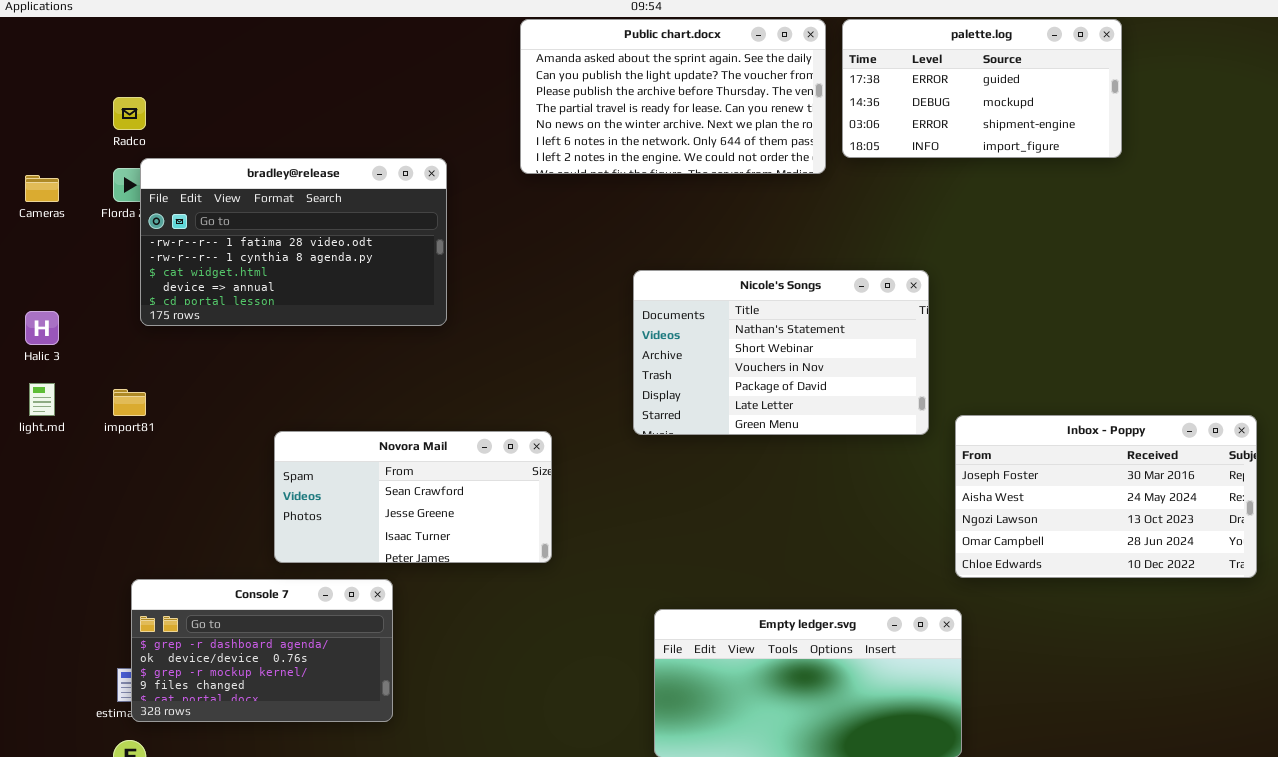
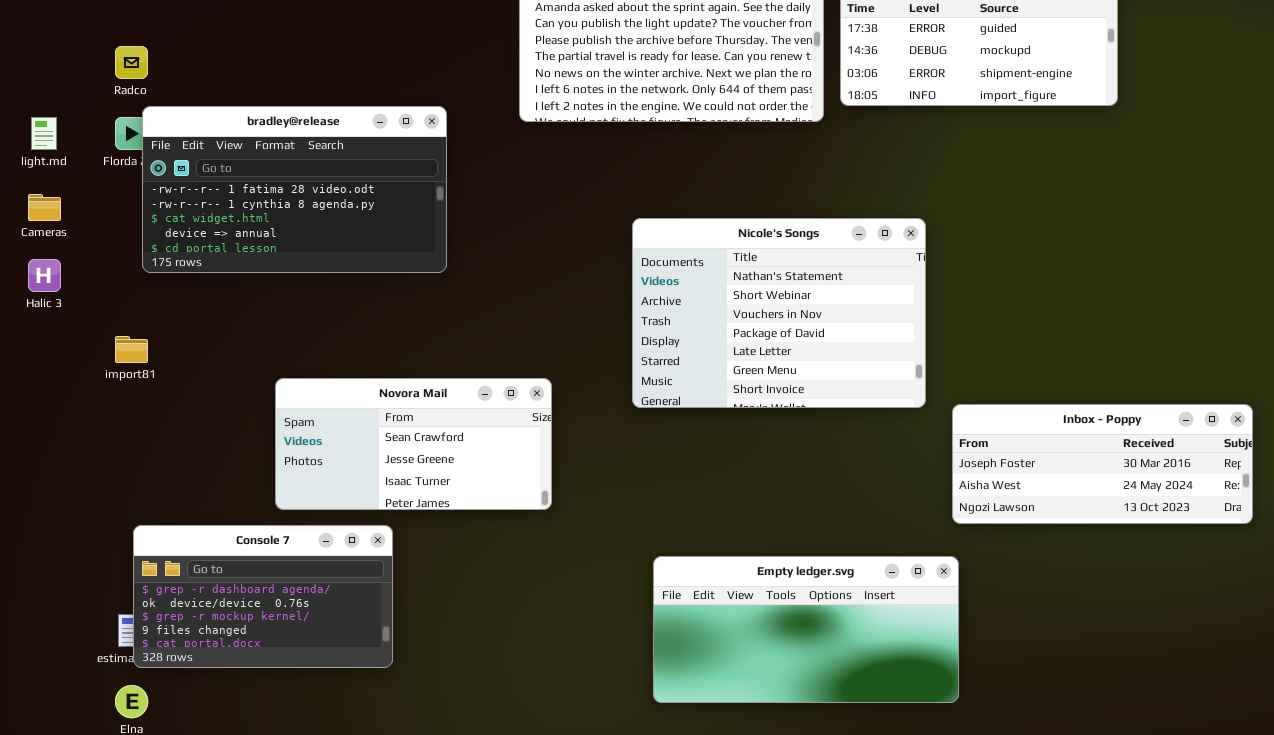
Cameras: [25,175,59,202] -> [28,194,61,221], moved
Nicole's Songs: [633,270,929,435] -> [632,218,926,408], resized
light.md: [29,383,55,416] -> [31,117,57,150], moved
Inbox - Poppy: [955,415,1257,578] -> [952,404,1253,524], resized

